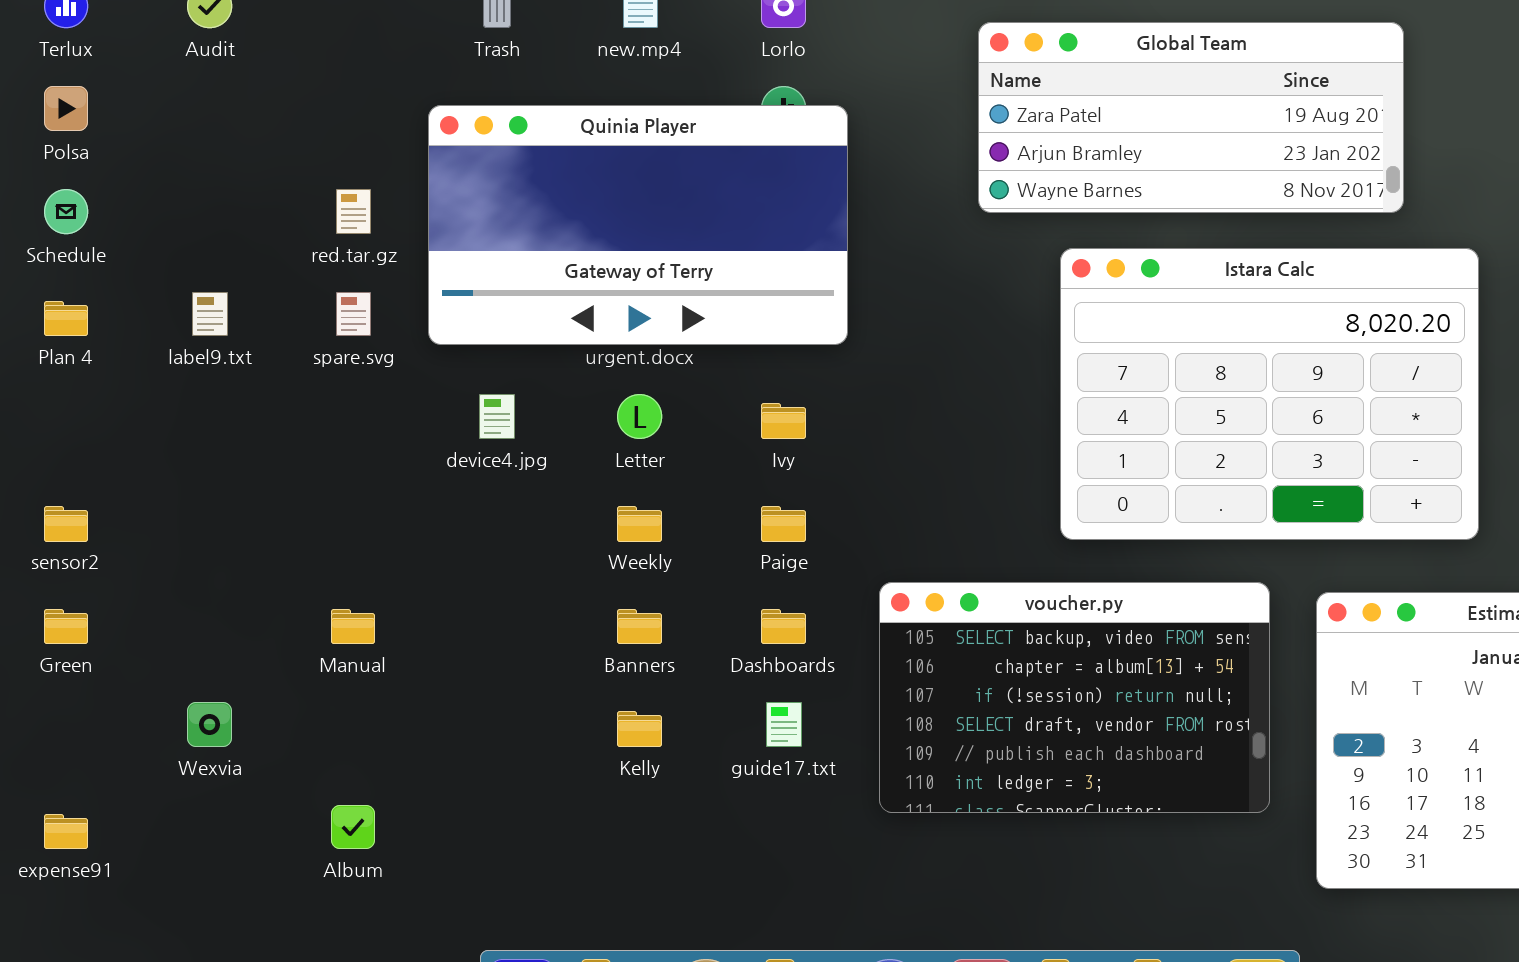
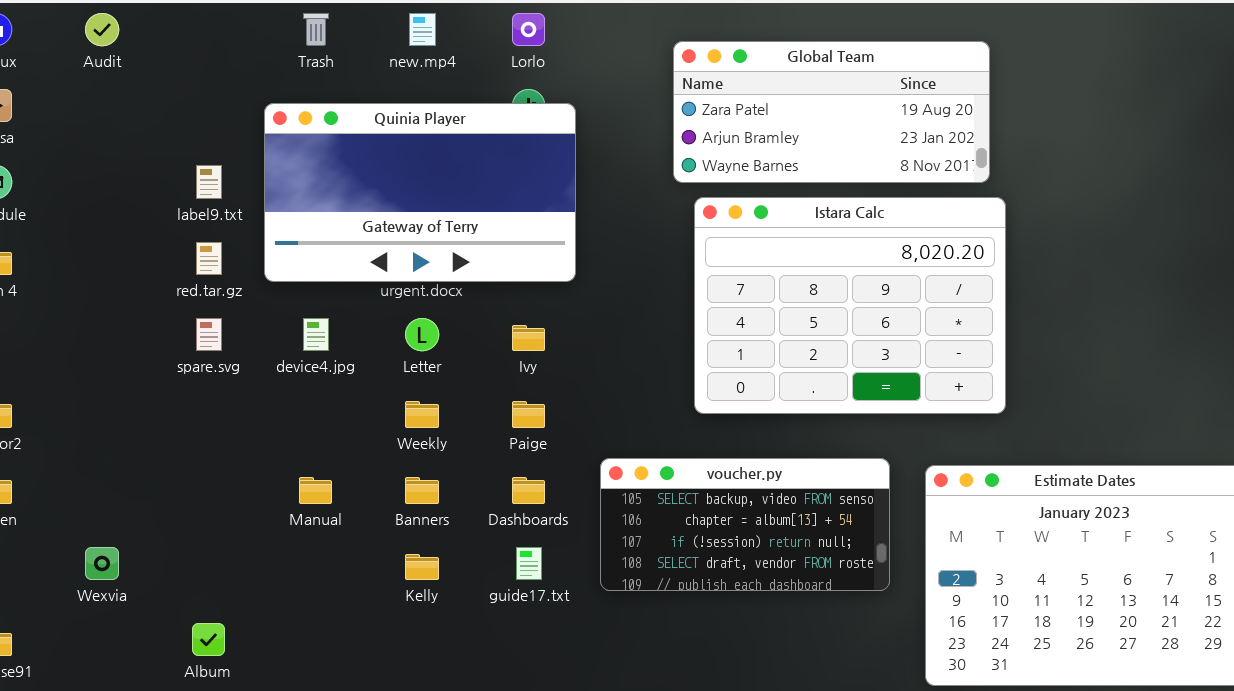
red.tar.gz: [336,189,371,234] -> [196,242,222,275], moved
Istara Calc: [1060,248,1479,540] -> [694,197,1006,414], moved
label9.txt: [192,292,228,336] -> [196,165,222,199], moved
spare.svg: [336,292,371,336] -> [196,318,222,351], moved
voucher.py: [879,582,1270,813] -> [600,458,890,591], resized
Manual: [331,609,375,644] -> [299,477,332,504], moved

